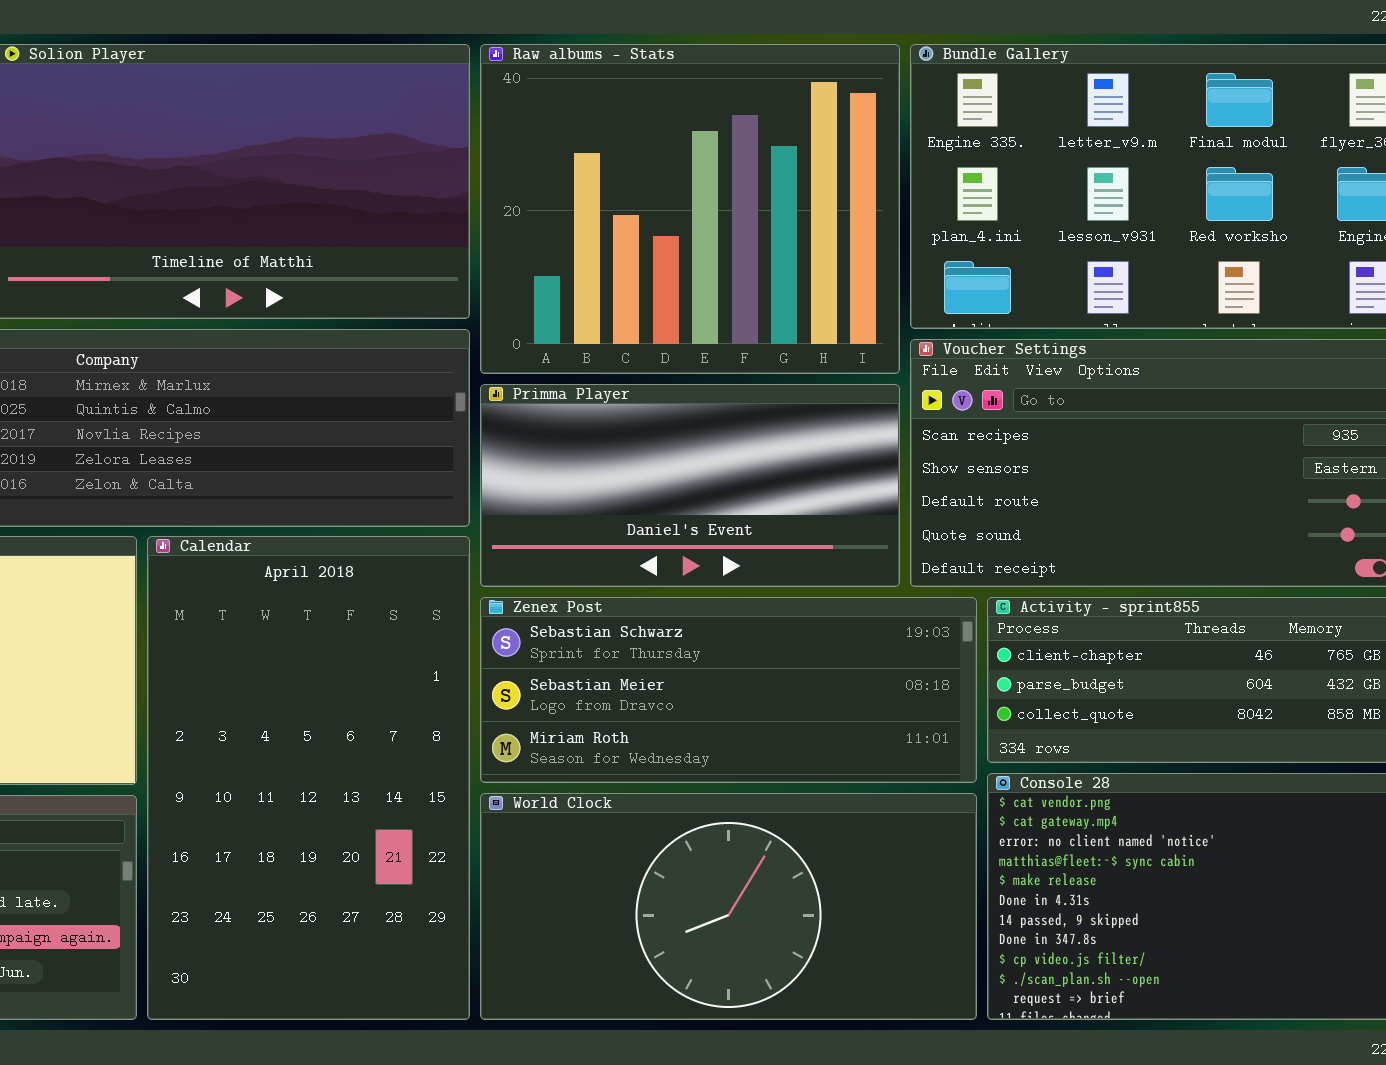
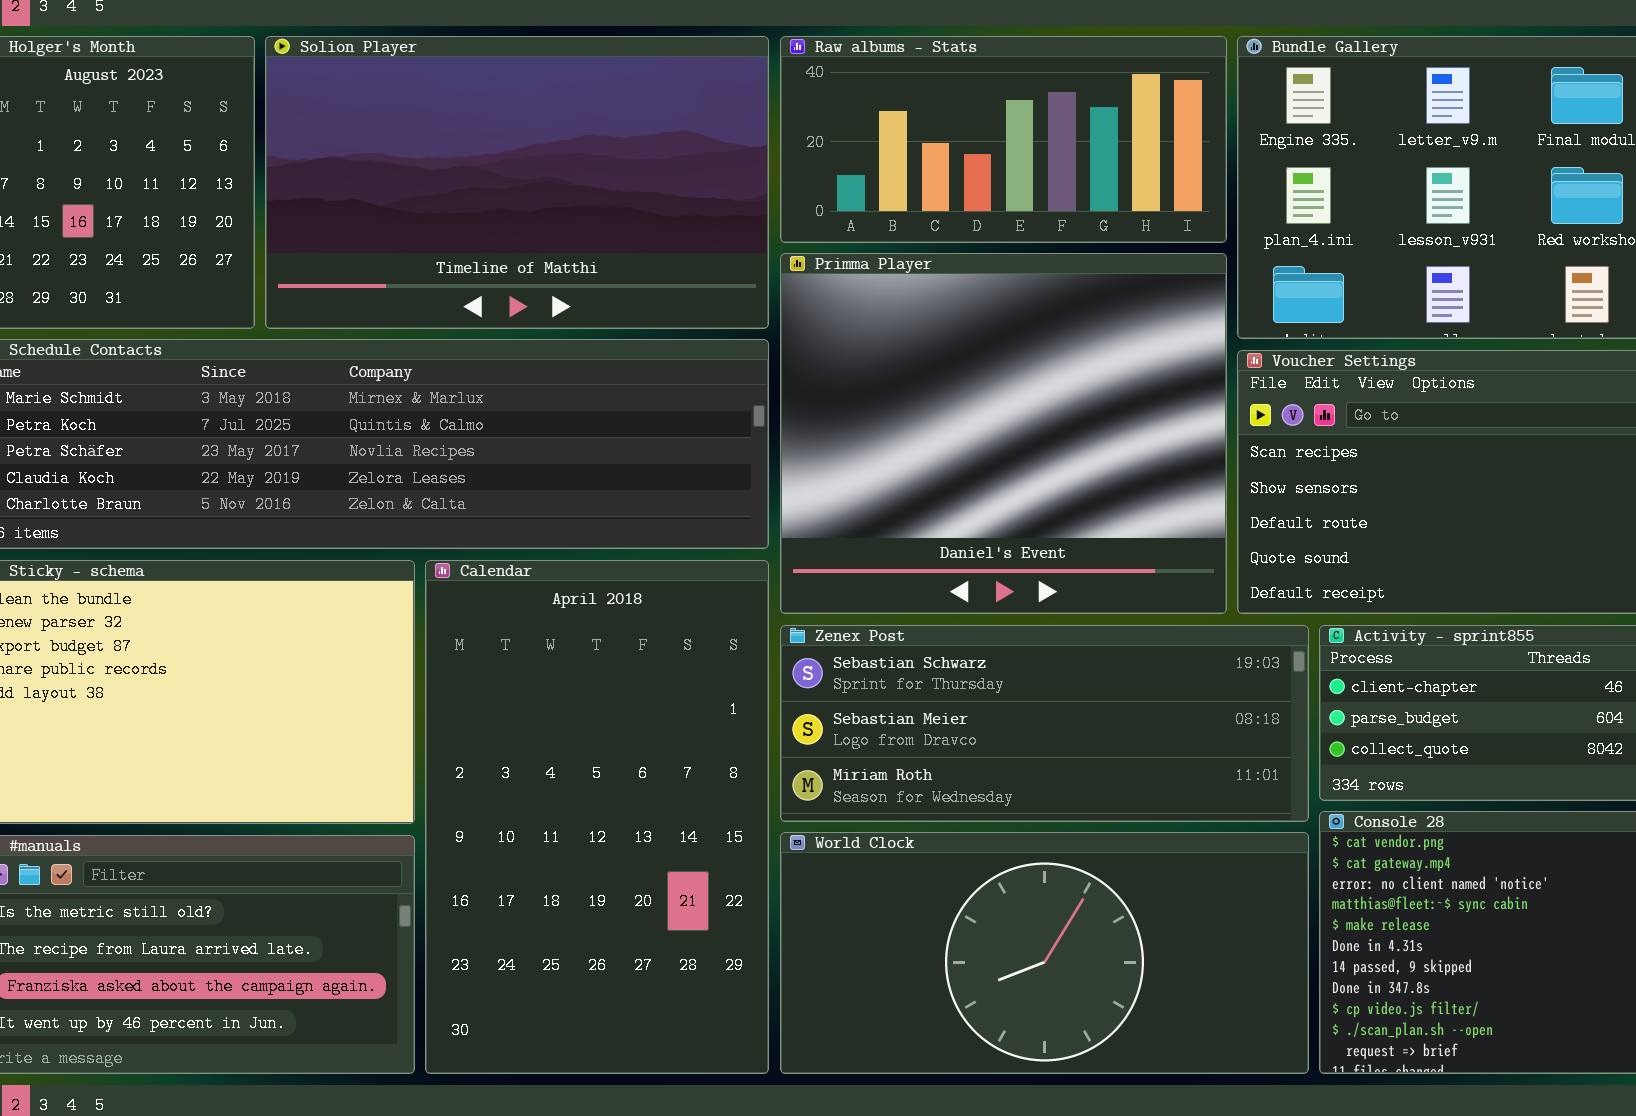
Raw albums - Stats: [480,44,900,374] -> [780,36,1227,243], resized
Primma Player: [480,384,900,587] -> [780,253,1227,614], resized

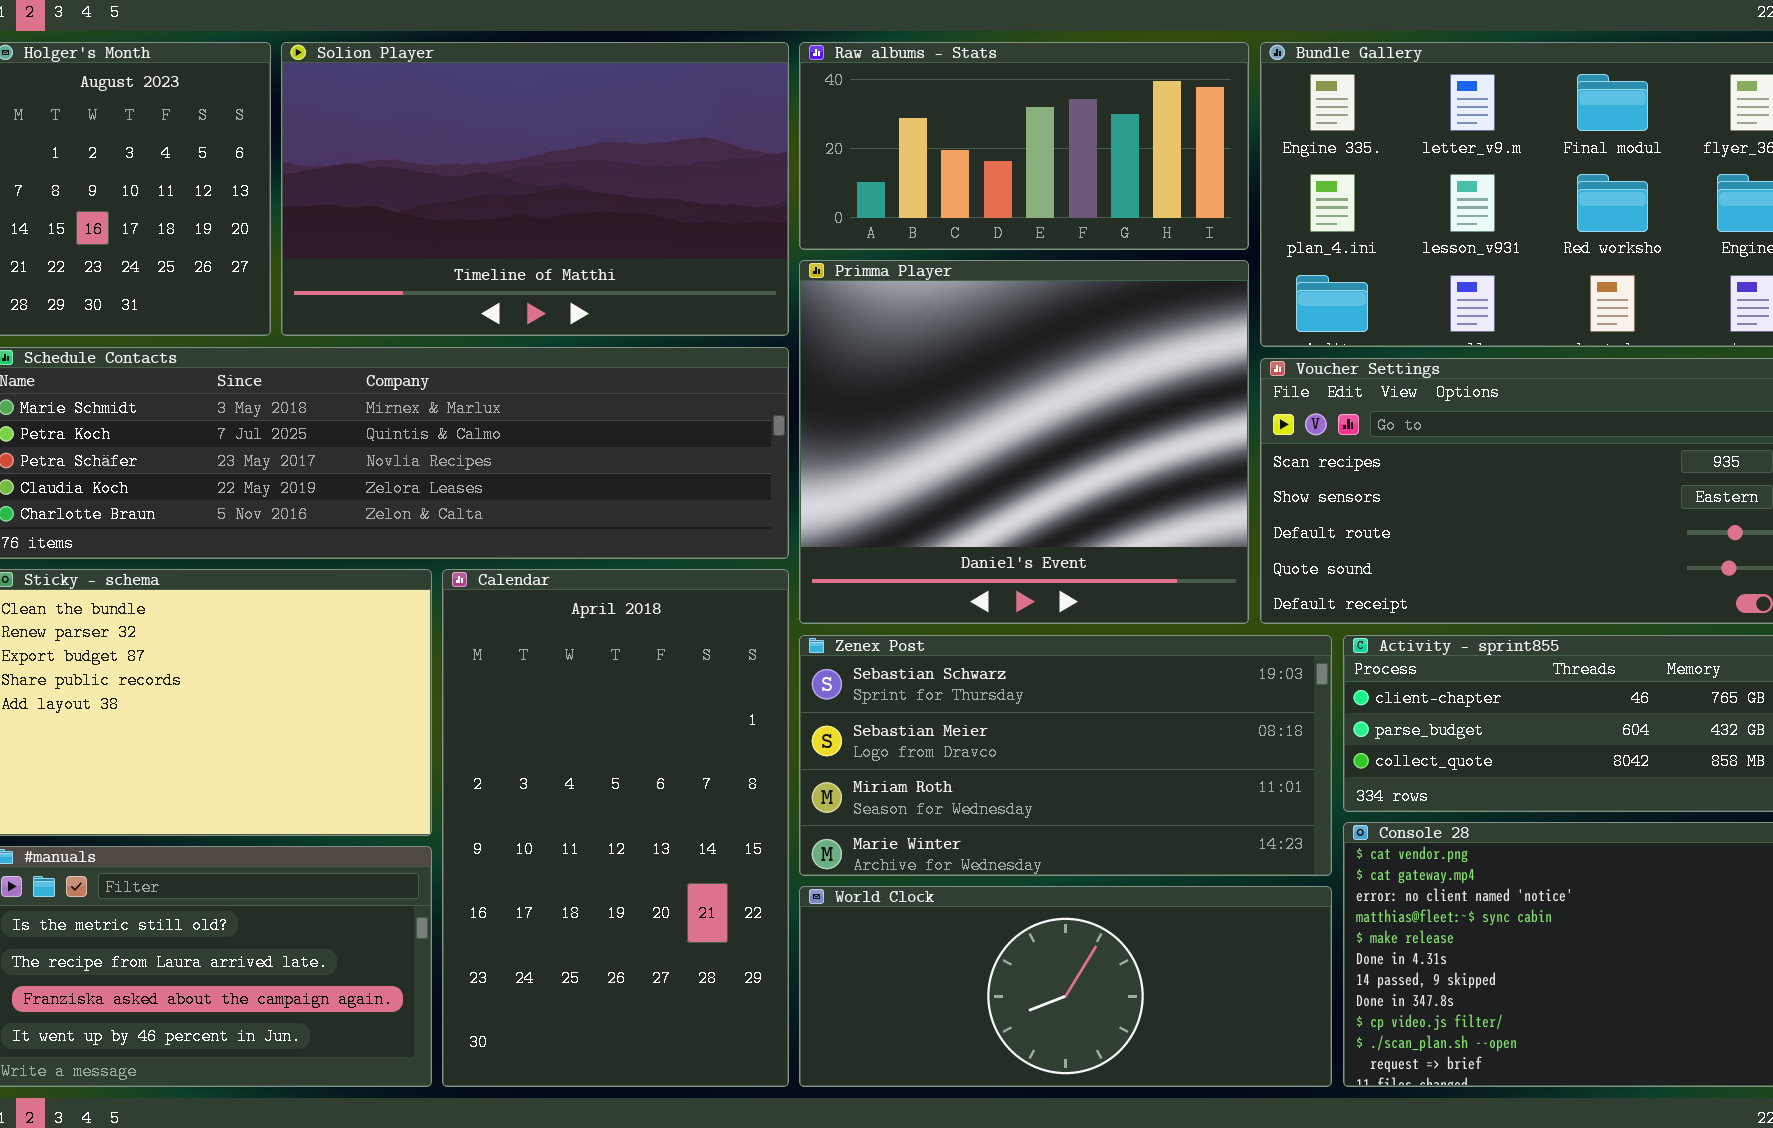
Zenex Post: [780,625,1309,822] -> [799,635,1332,876], resized
World Clock: [780,832,1309,1074] -> [799,886,1332,1087], resized

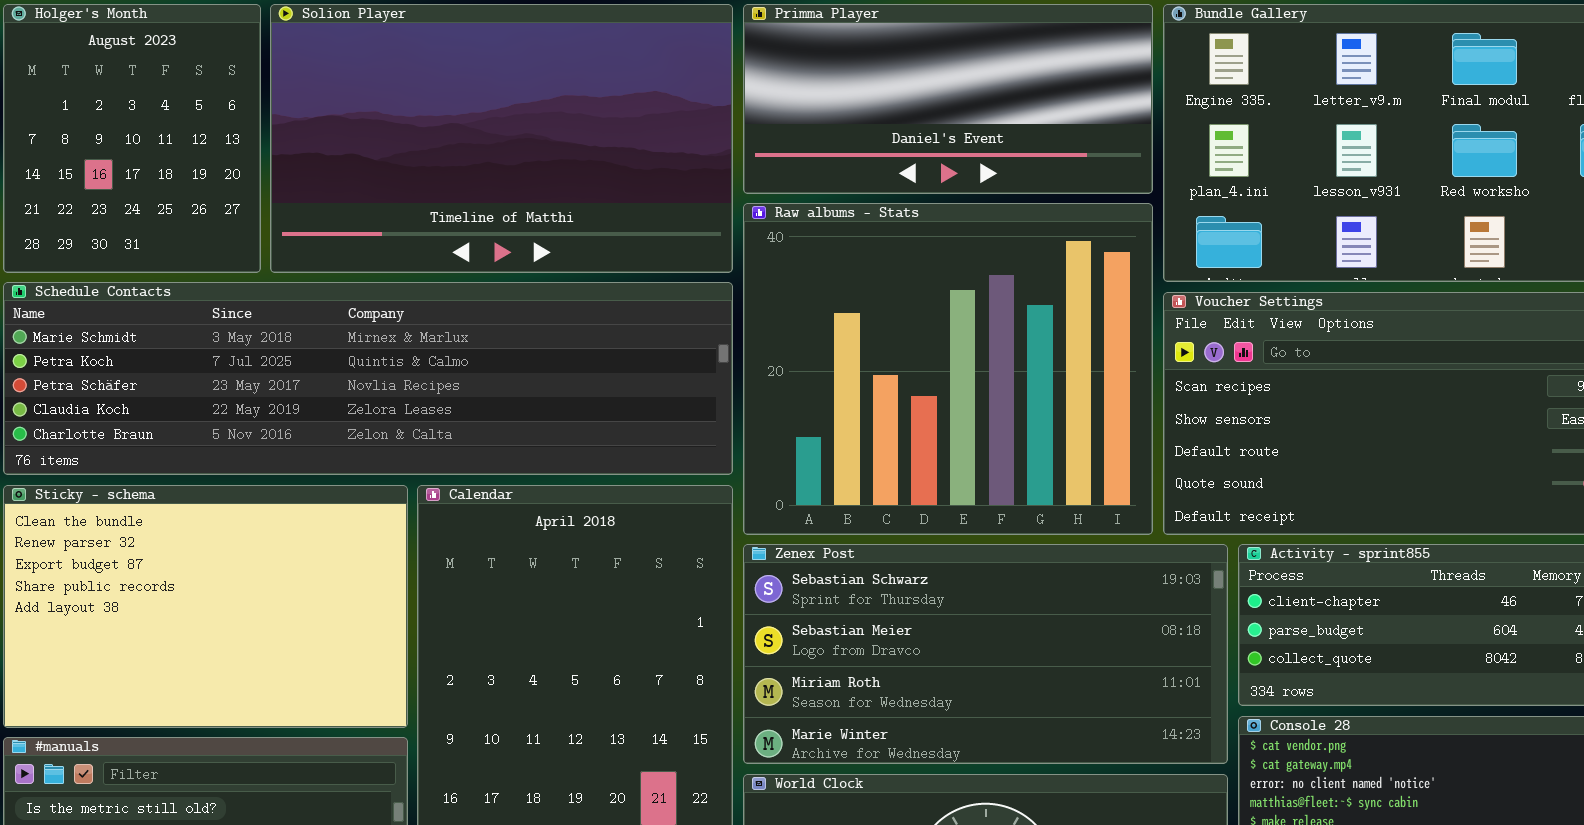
Raw albums - Stats: [799,42,1249,250] -> [743,203,1153,535], moved, resized
Primma Player: [799,260,1249,624] -> [743,4,1153,194], moved, resized

